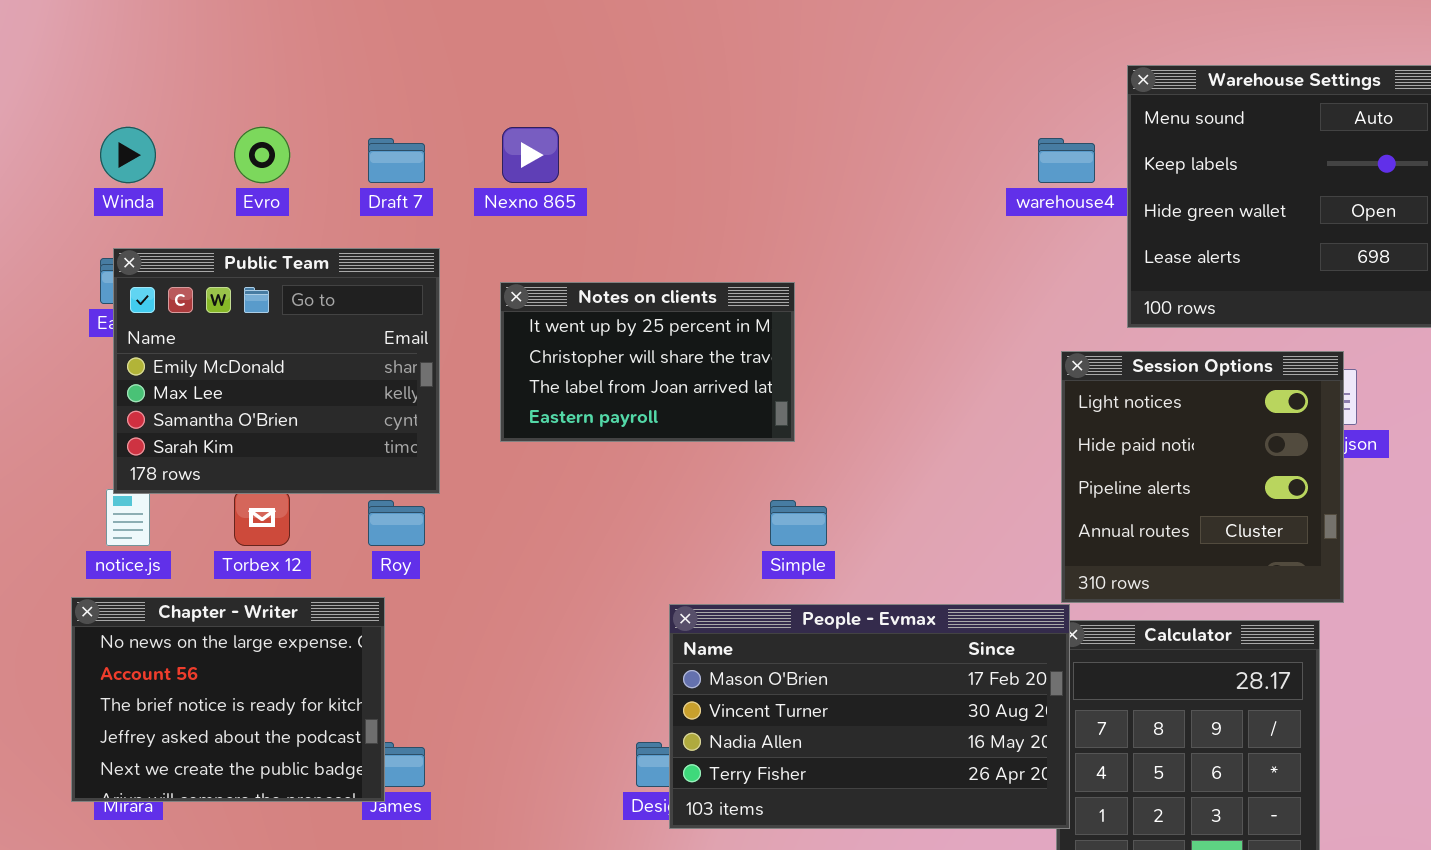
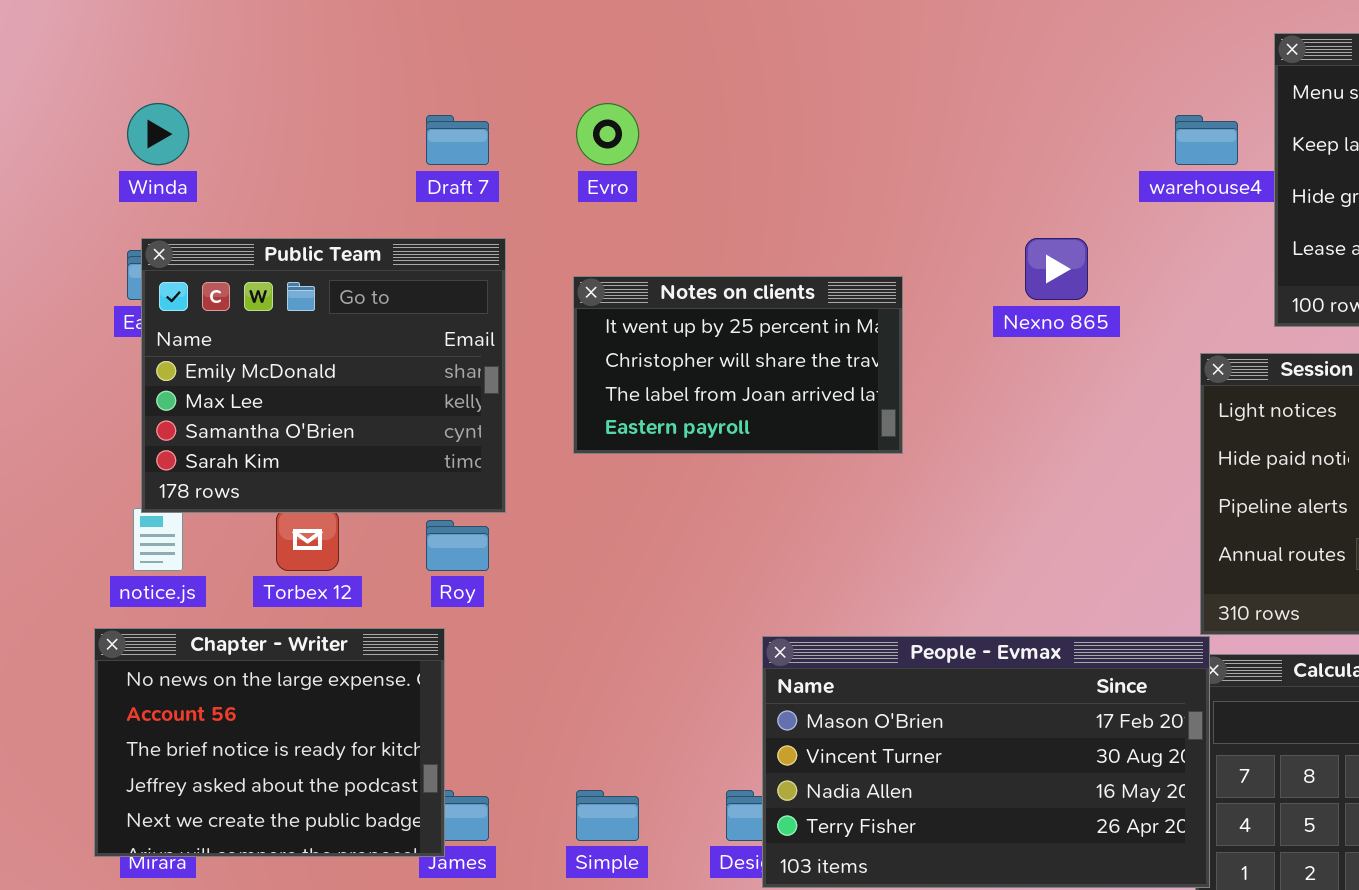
Evro: [234,127,290,183] -> [576,103,639,165], moved
Nexno 865: [502,127,559,183] -> [1025,238,1088,300], moved
Simple: [770,500,827,546] -> [576,790,639,841], moved

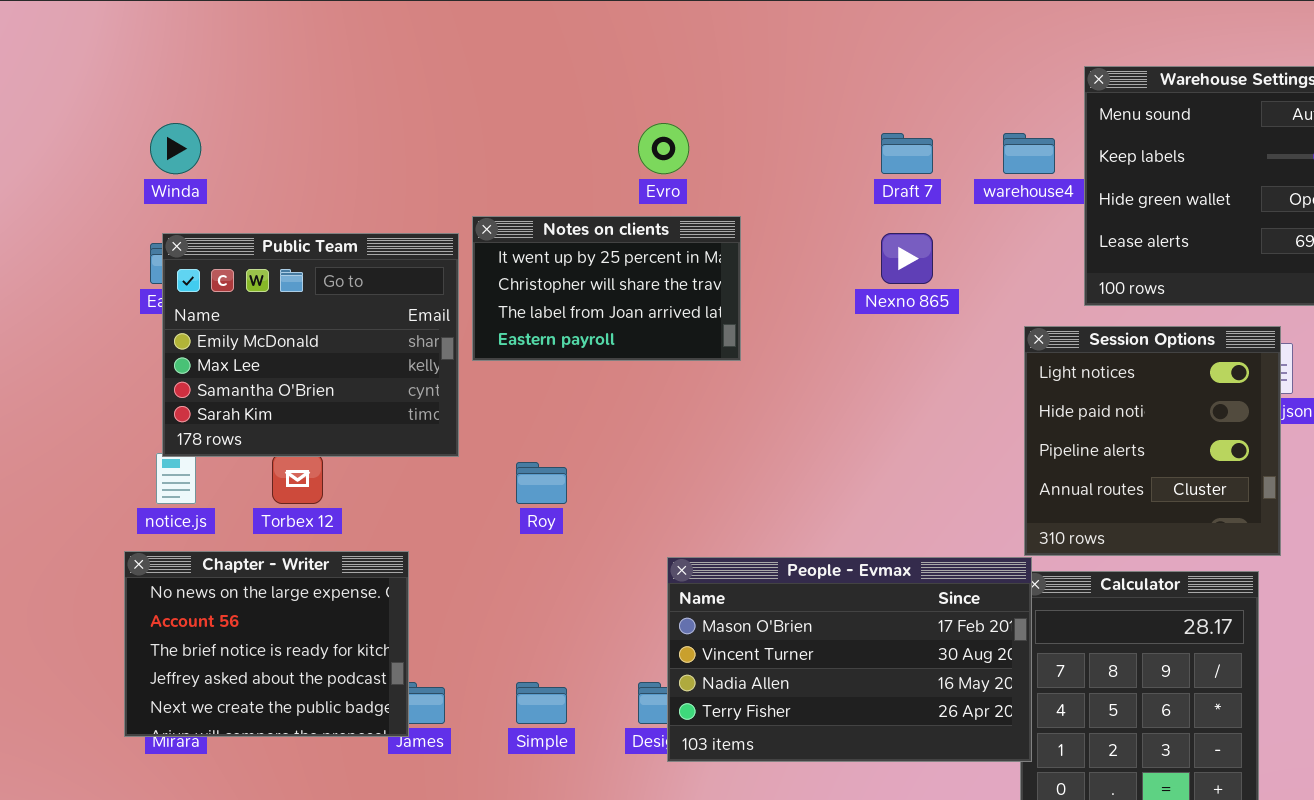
Evro: [576,103,639,165] -> [638,123,689,174], moved
Draft 7: [426,115,489,165] -> [881,133,933,174], moved
Notes on clients: [573,276,903,454] -> [472,216,741,361], moved
Roy: [426,520,489,571] -> [516,462,567,504], moved

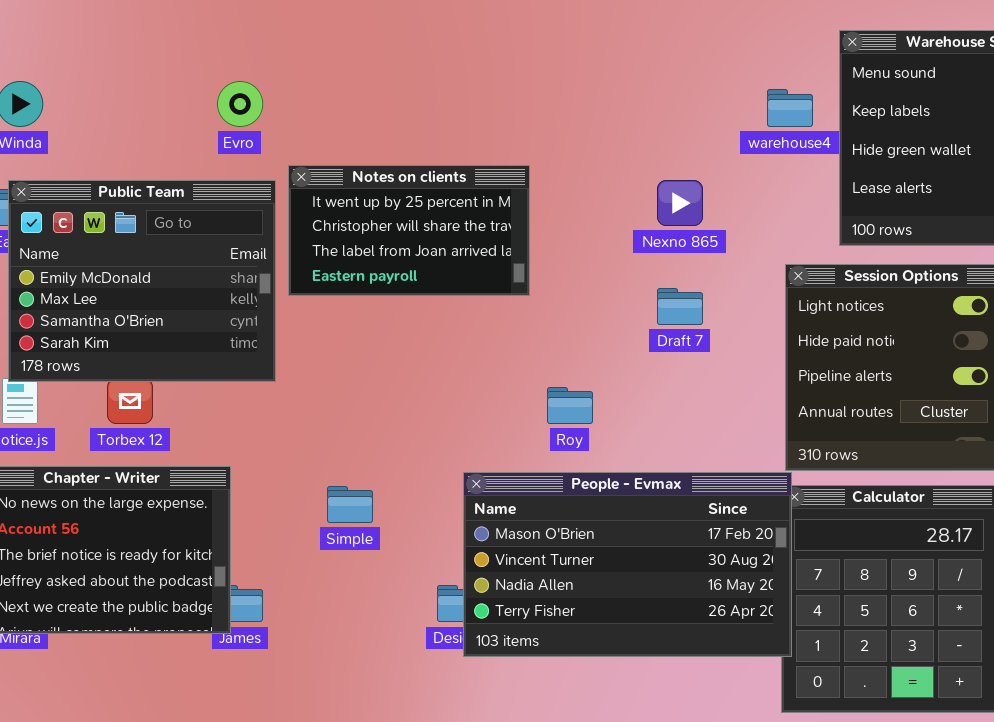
Evro: [638,123,689,174] -> [217,81,263,127], moved
Draft 7: [881,133,933,174] -> [657,288,703,325], moved
Roy: [516,462,567,504] -> [547,387,593,424], moved
Simple: [516,682,567,724] -> [327,486,373,523], moved

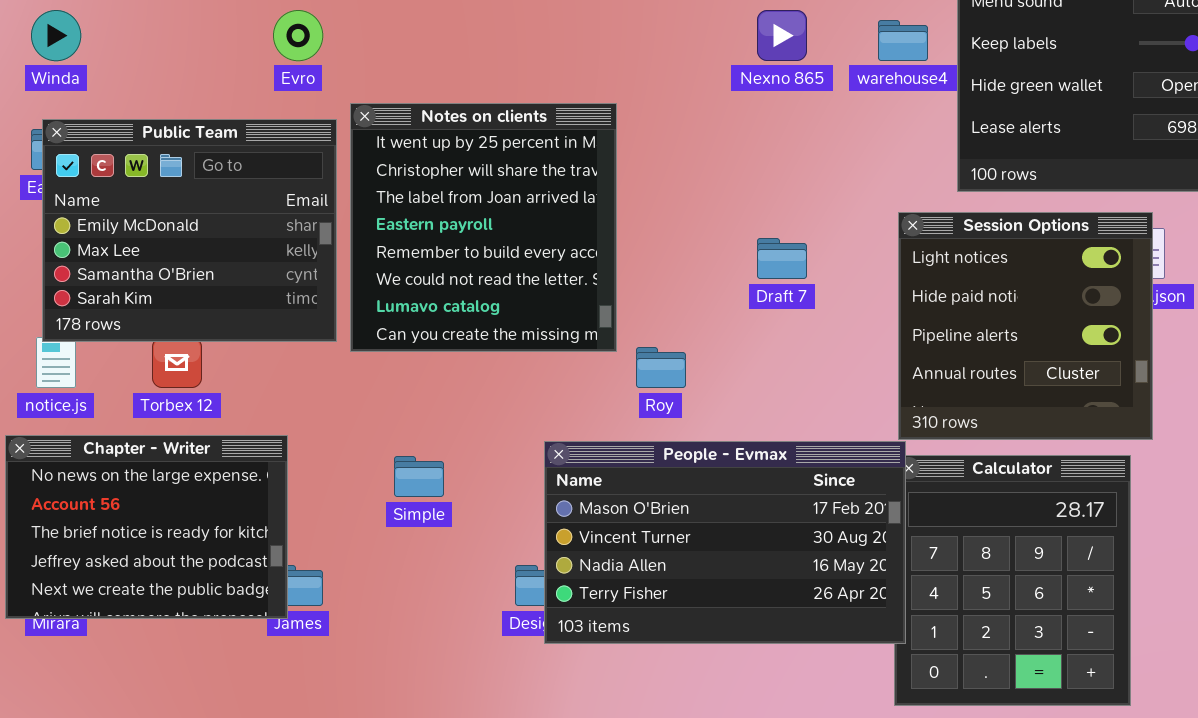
Notes on clients: [288,165,530,296] -> [350,103,617,352], resized
Nexno 865: [657,180,703,226] -> [757,10,807,61], moved

